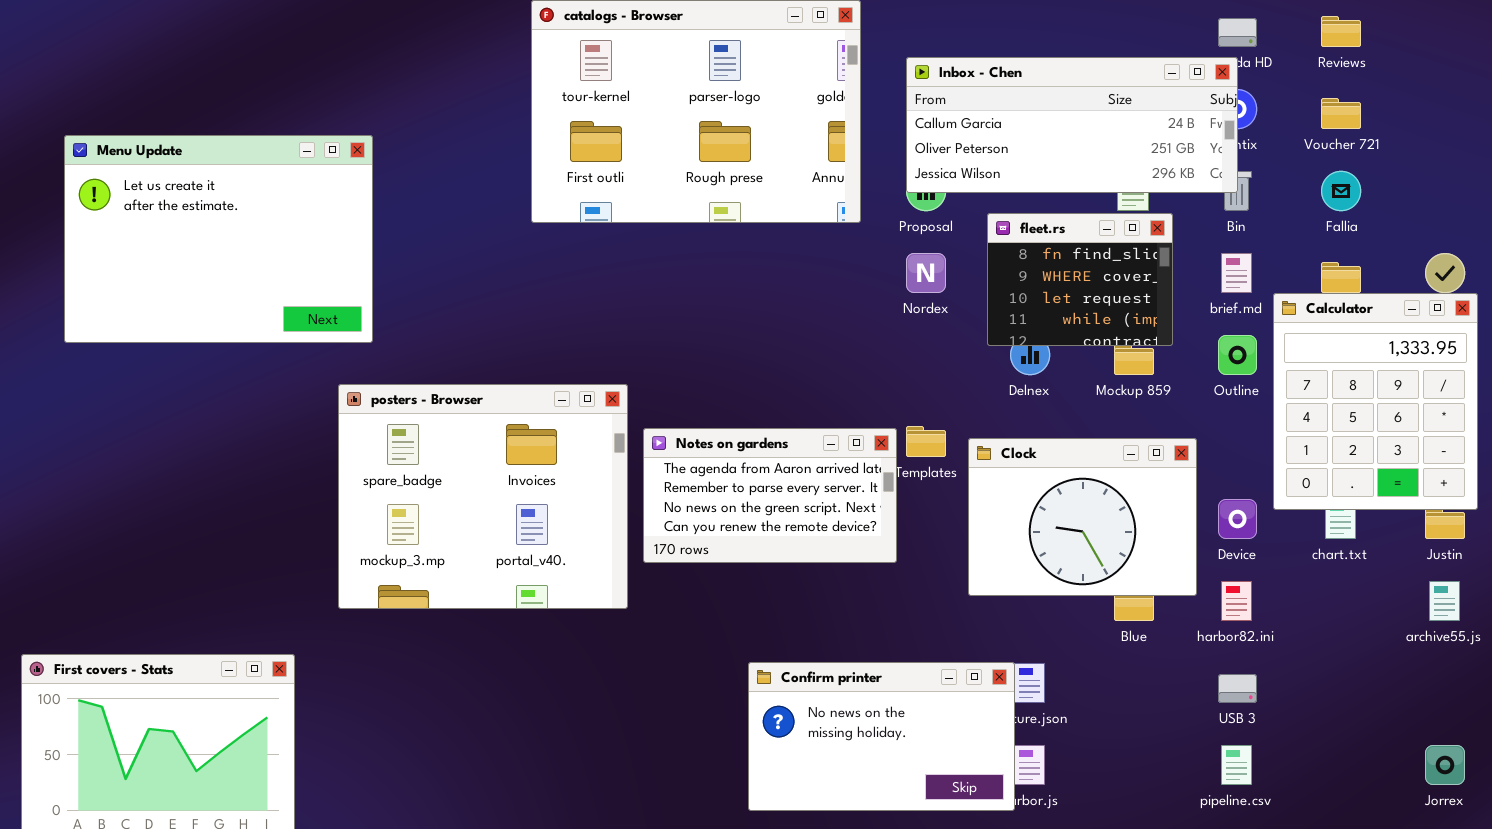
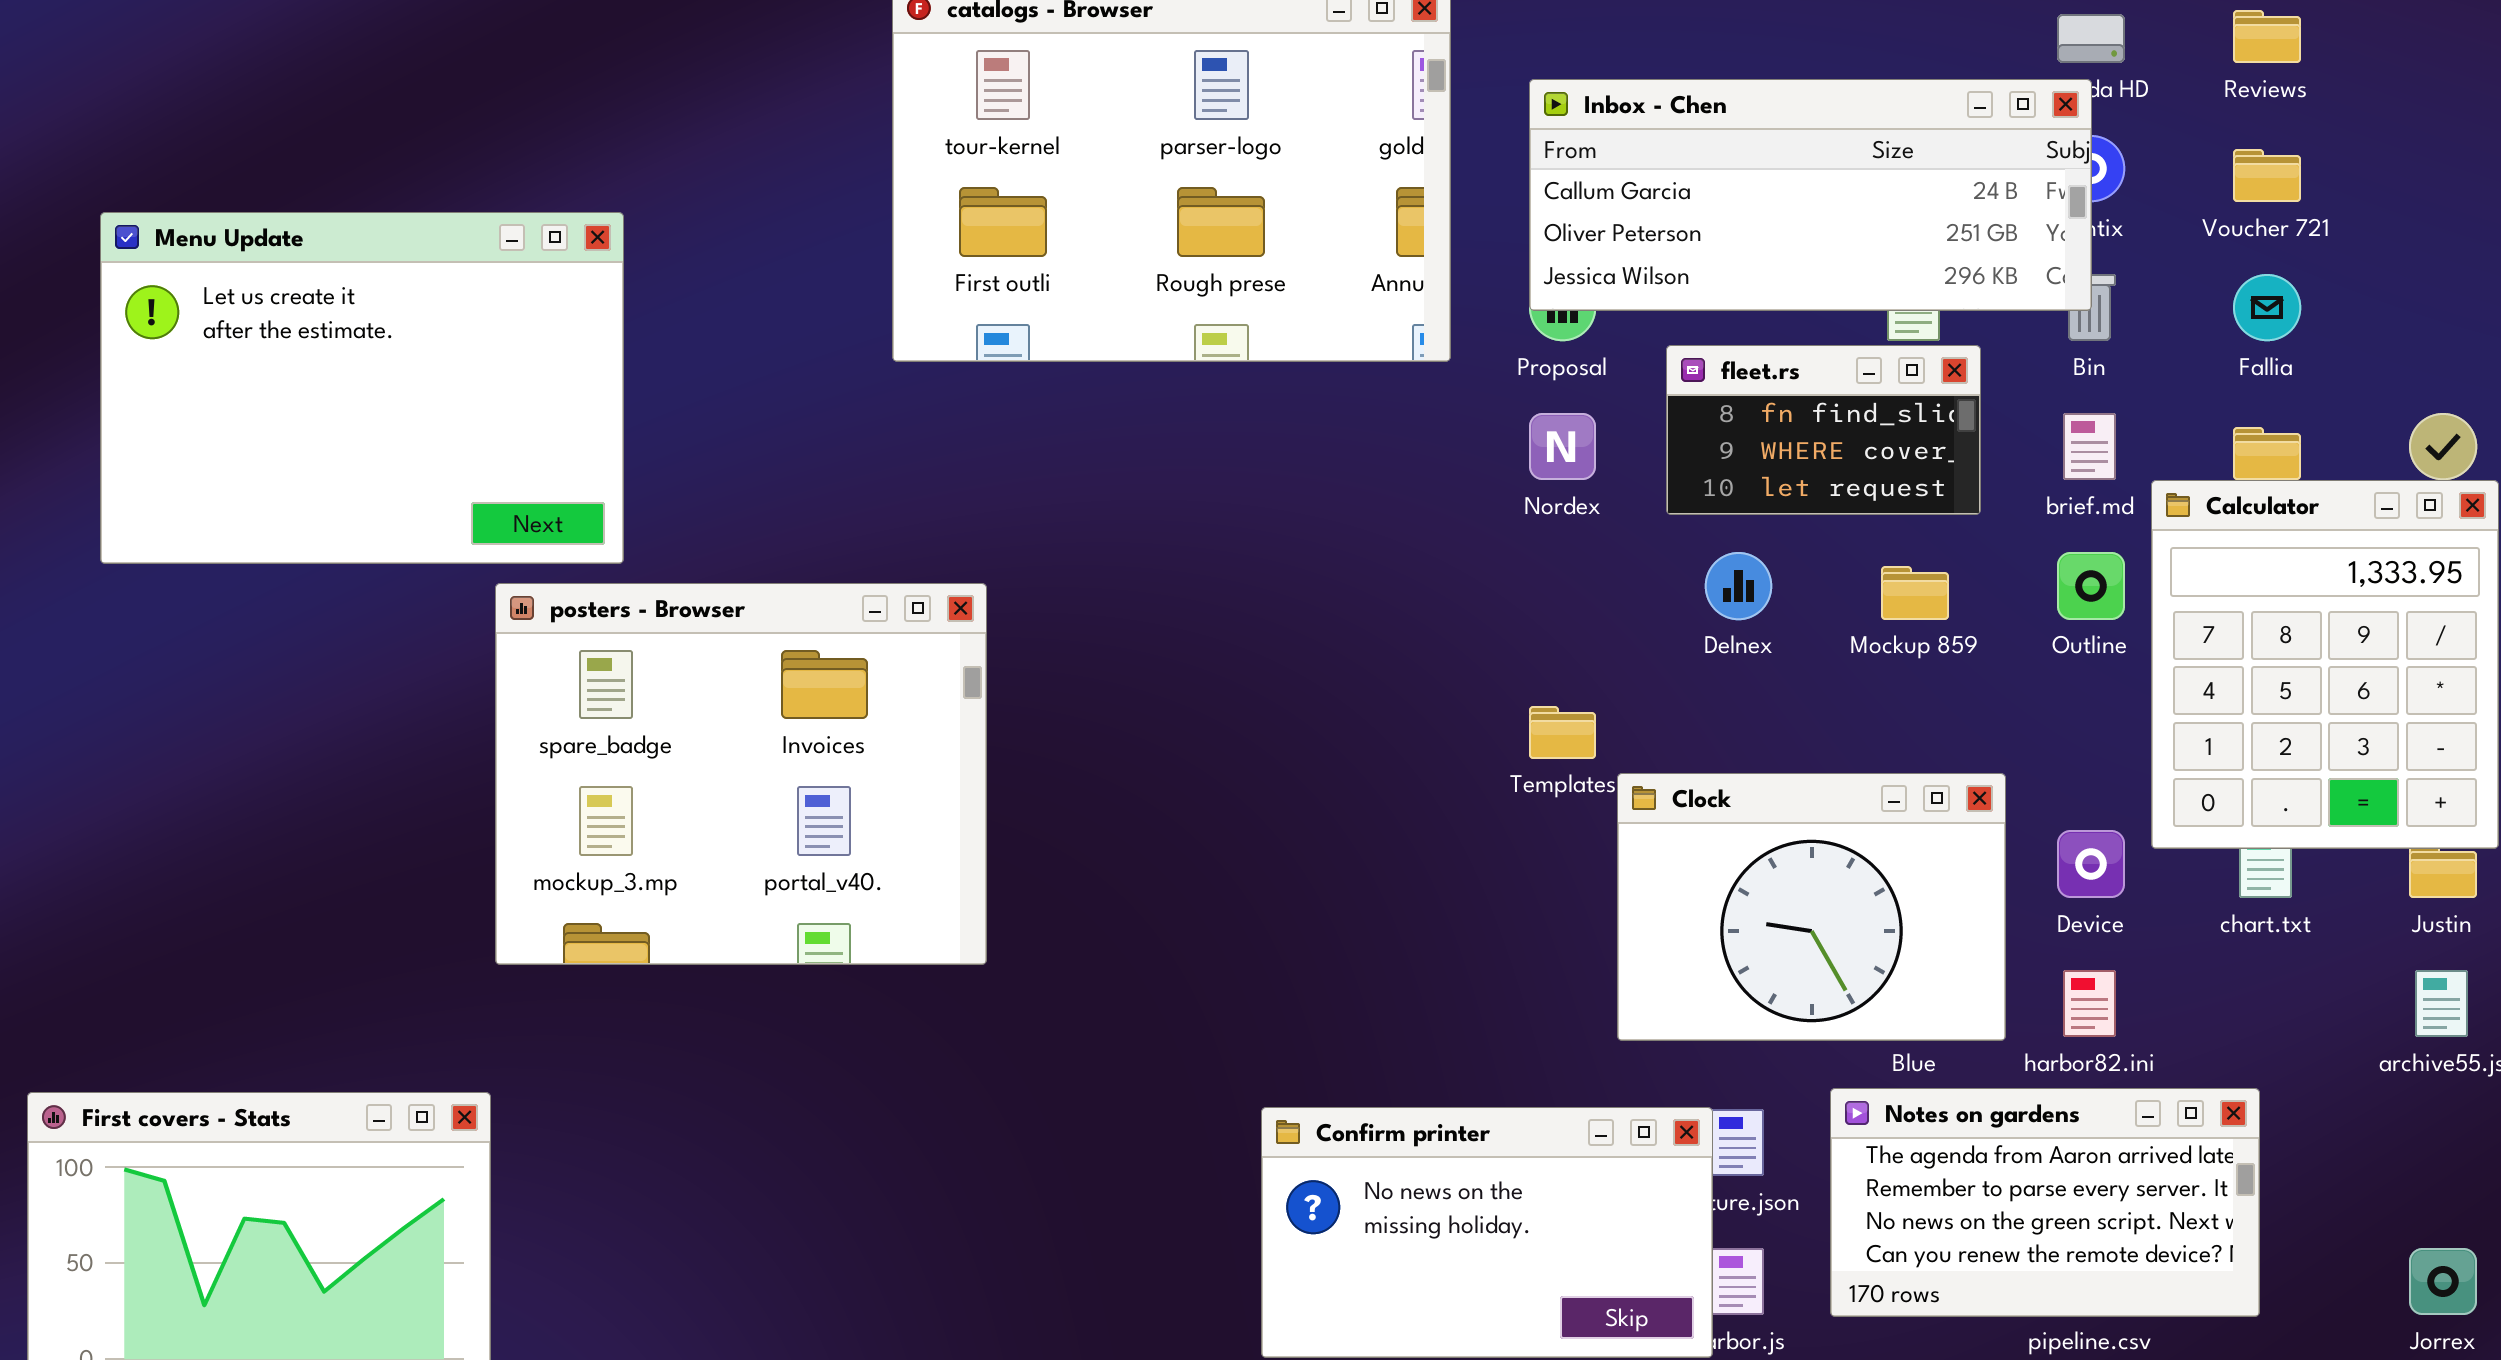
fleet.rs: [987,213,1173,346] -> [1666,345,1981,515], resized
posters - Browser: [338,384,628,609] -> [495,583,987,965], moved
Notes on gardens: [643,428,897,563] -> [1830,1088,2260,1317], moved
Clock: [968,438,1197,596] -> [1617,773,2006,1041], moved

